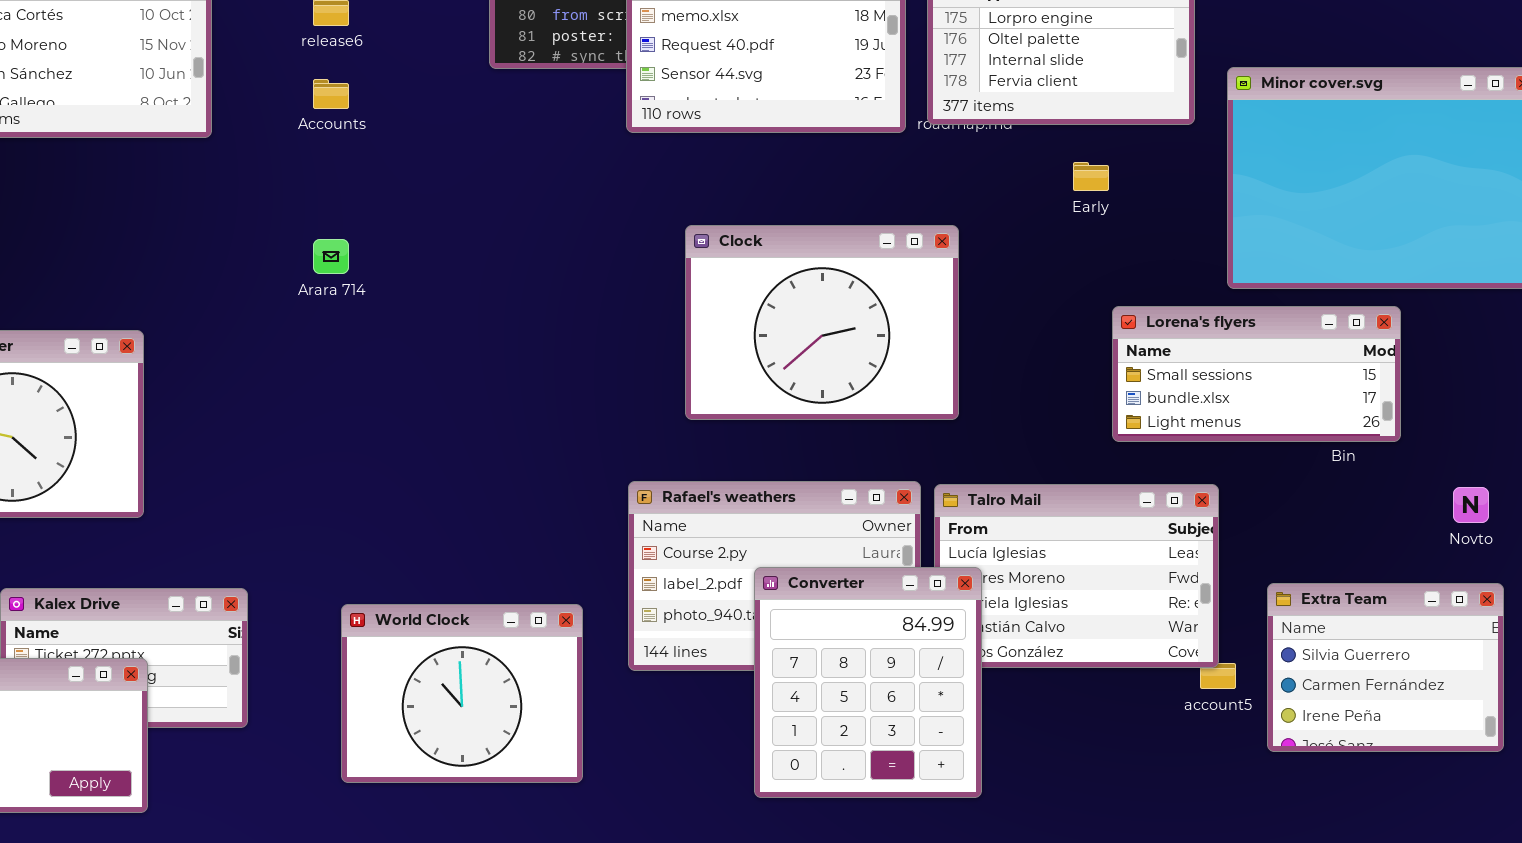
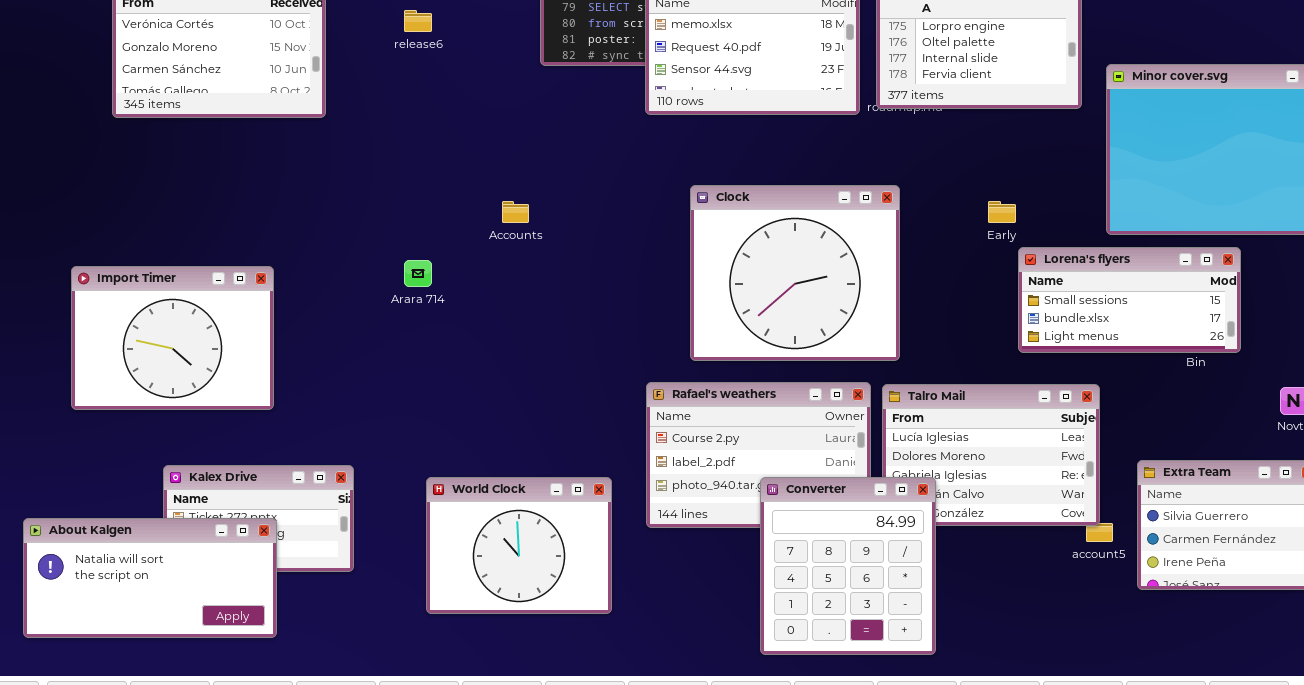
Accounts: [313,79,349,109] -> [502,201,529,223], moved
Early: [1073,162,1109,191] -> [988,201,1016,223], moved
Clock: [685,225,959,420] -> [690,185,900,361], resized
Arara 714: [313,239,349,274] -> [404,260,432,287], moved
Converter: [754,567,982,798] -> [760,477,936,655], moved

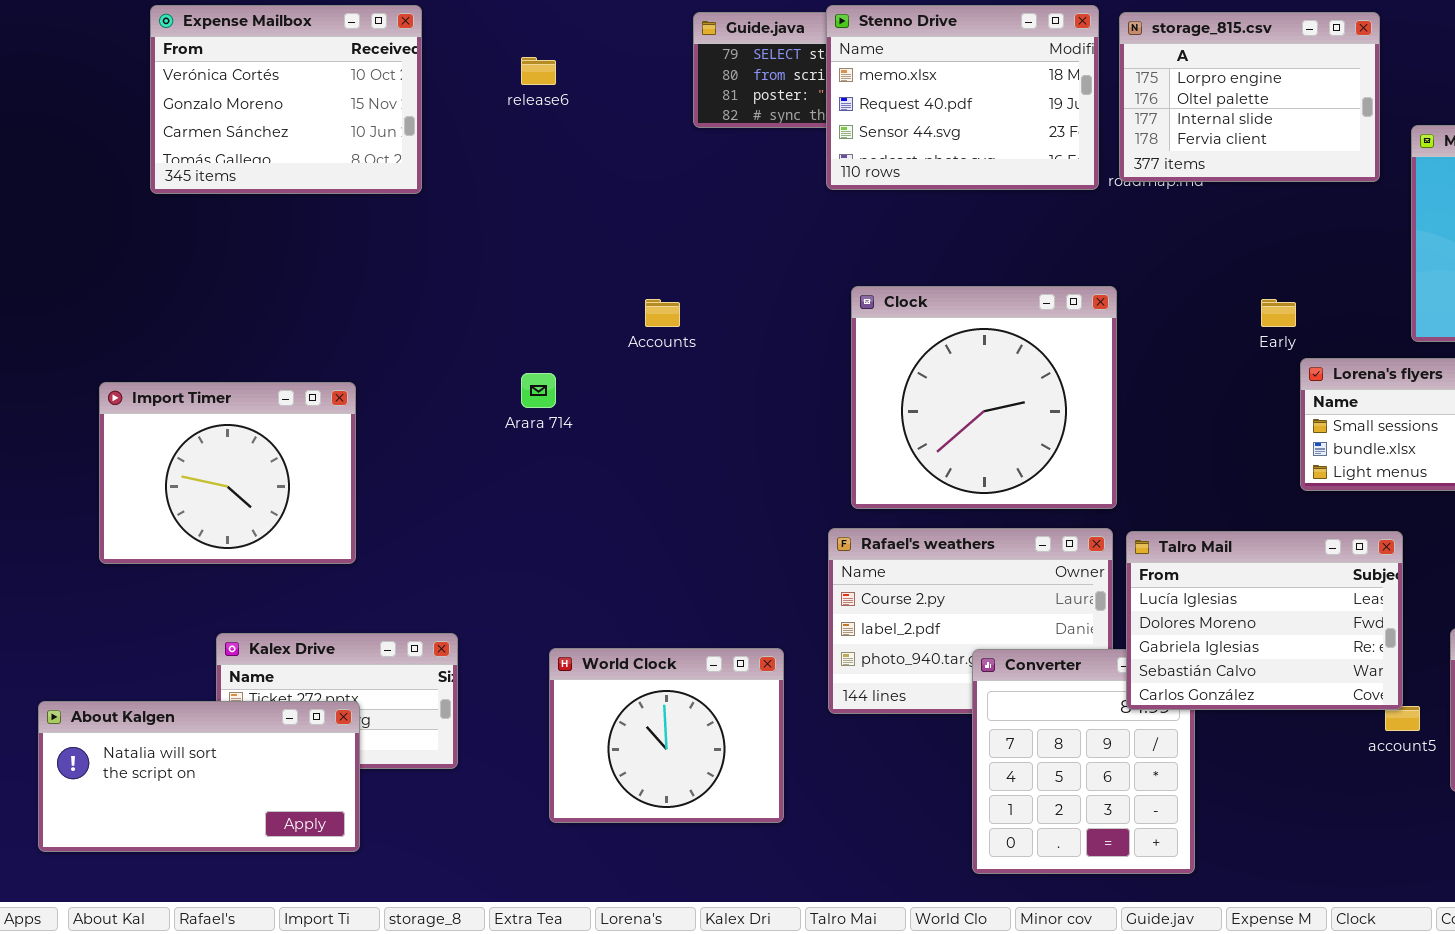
Clock: [690,185,900,361] -> [851,286,1117,509], moved
Talro Mail: [882,384,1100,526] -> [1126,531,1403,710], raised

